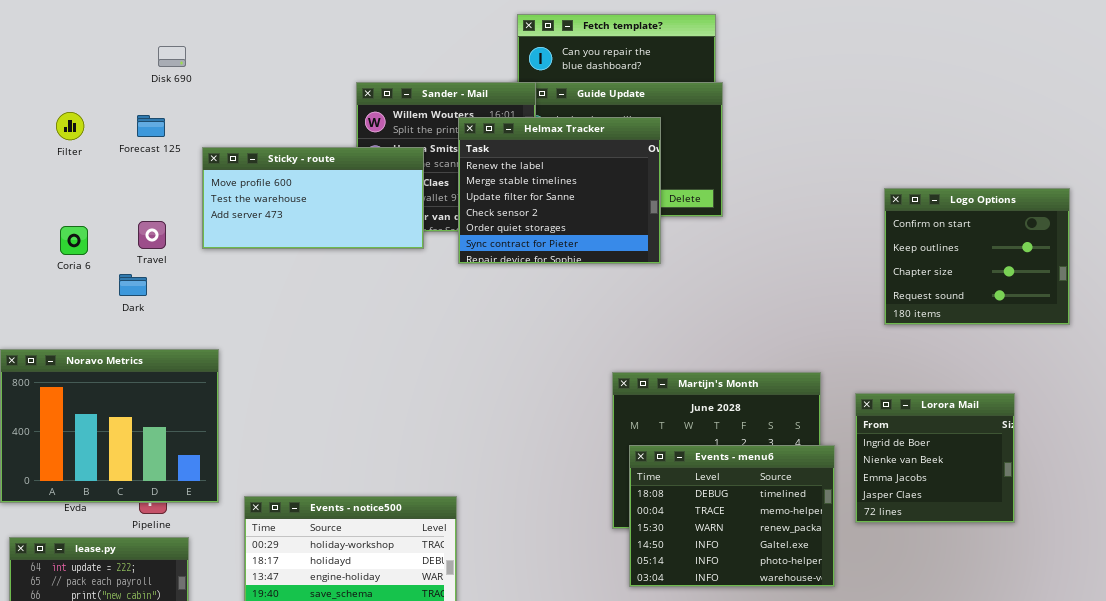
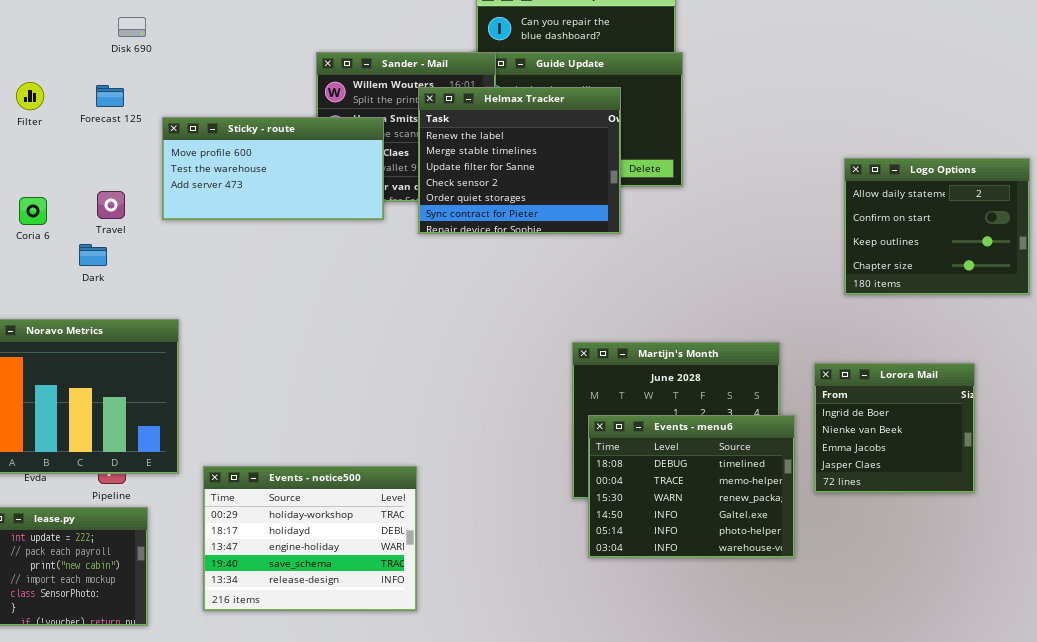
Logo Options: [884,188,1070,325] -> [844,158,1030,295], scrolled up 1 row

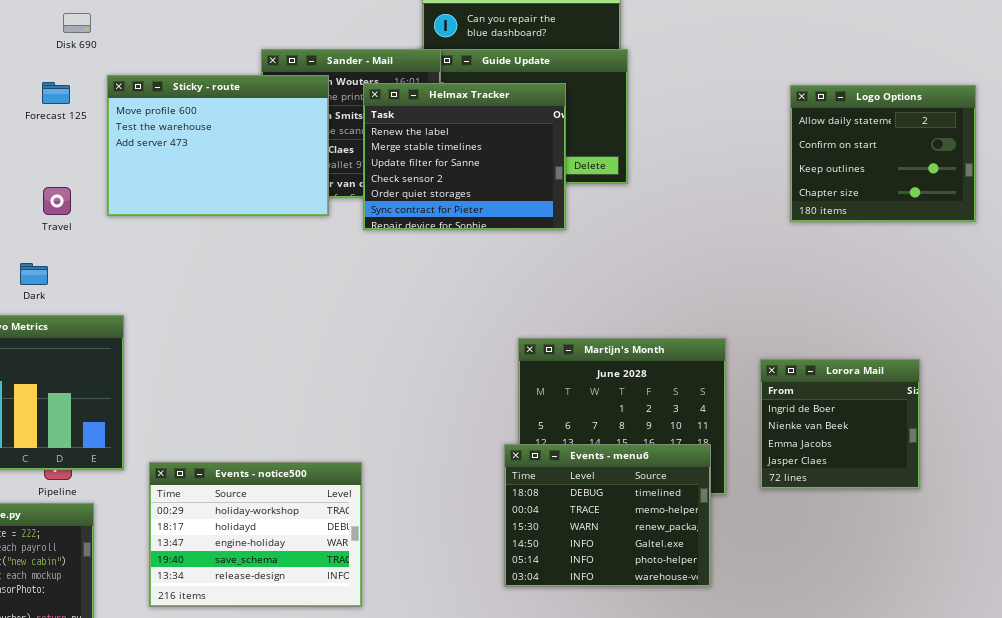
Sticky - route: [162,117,384,220] -> [107,75,329,216], resized
Logo Options: [844,158,1030,295] -> [790,85,976,222], moved
Dark: [79,244,107,266] -> [20,263,48,285], moved
Events - menu6: [588,415,795,558] -> [504,444,711,587], moved

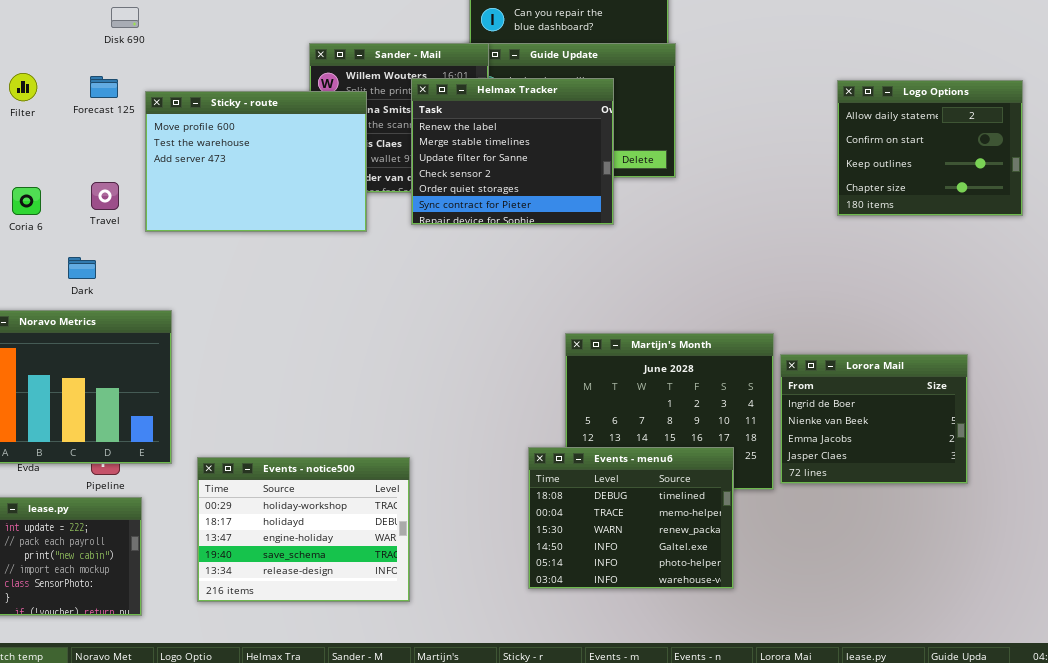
Sticky - route: [107,75,329,216] -> [145,91,367,232], moved
Lorora Mail: [760,359,920,489] -> [780,354,968,484], resized
Events - menu6: [504,444,711,587] -> [528,447,734,589], moved

